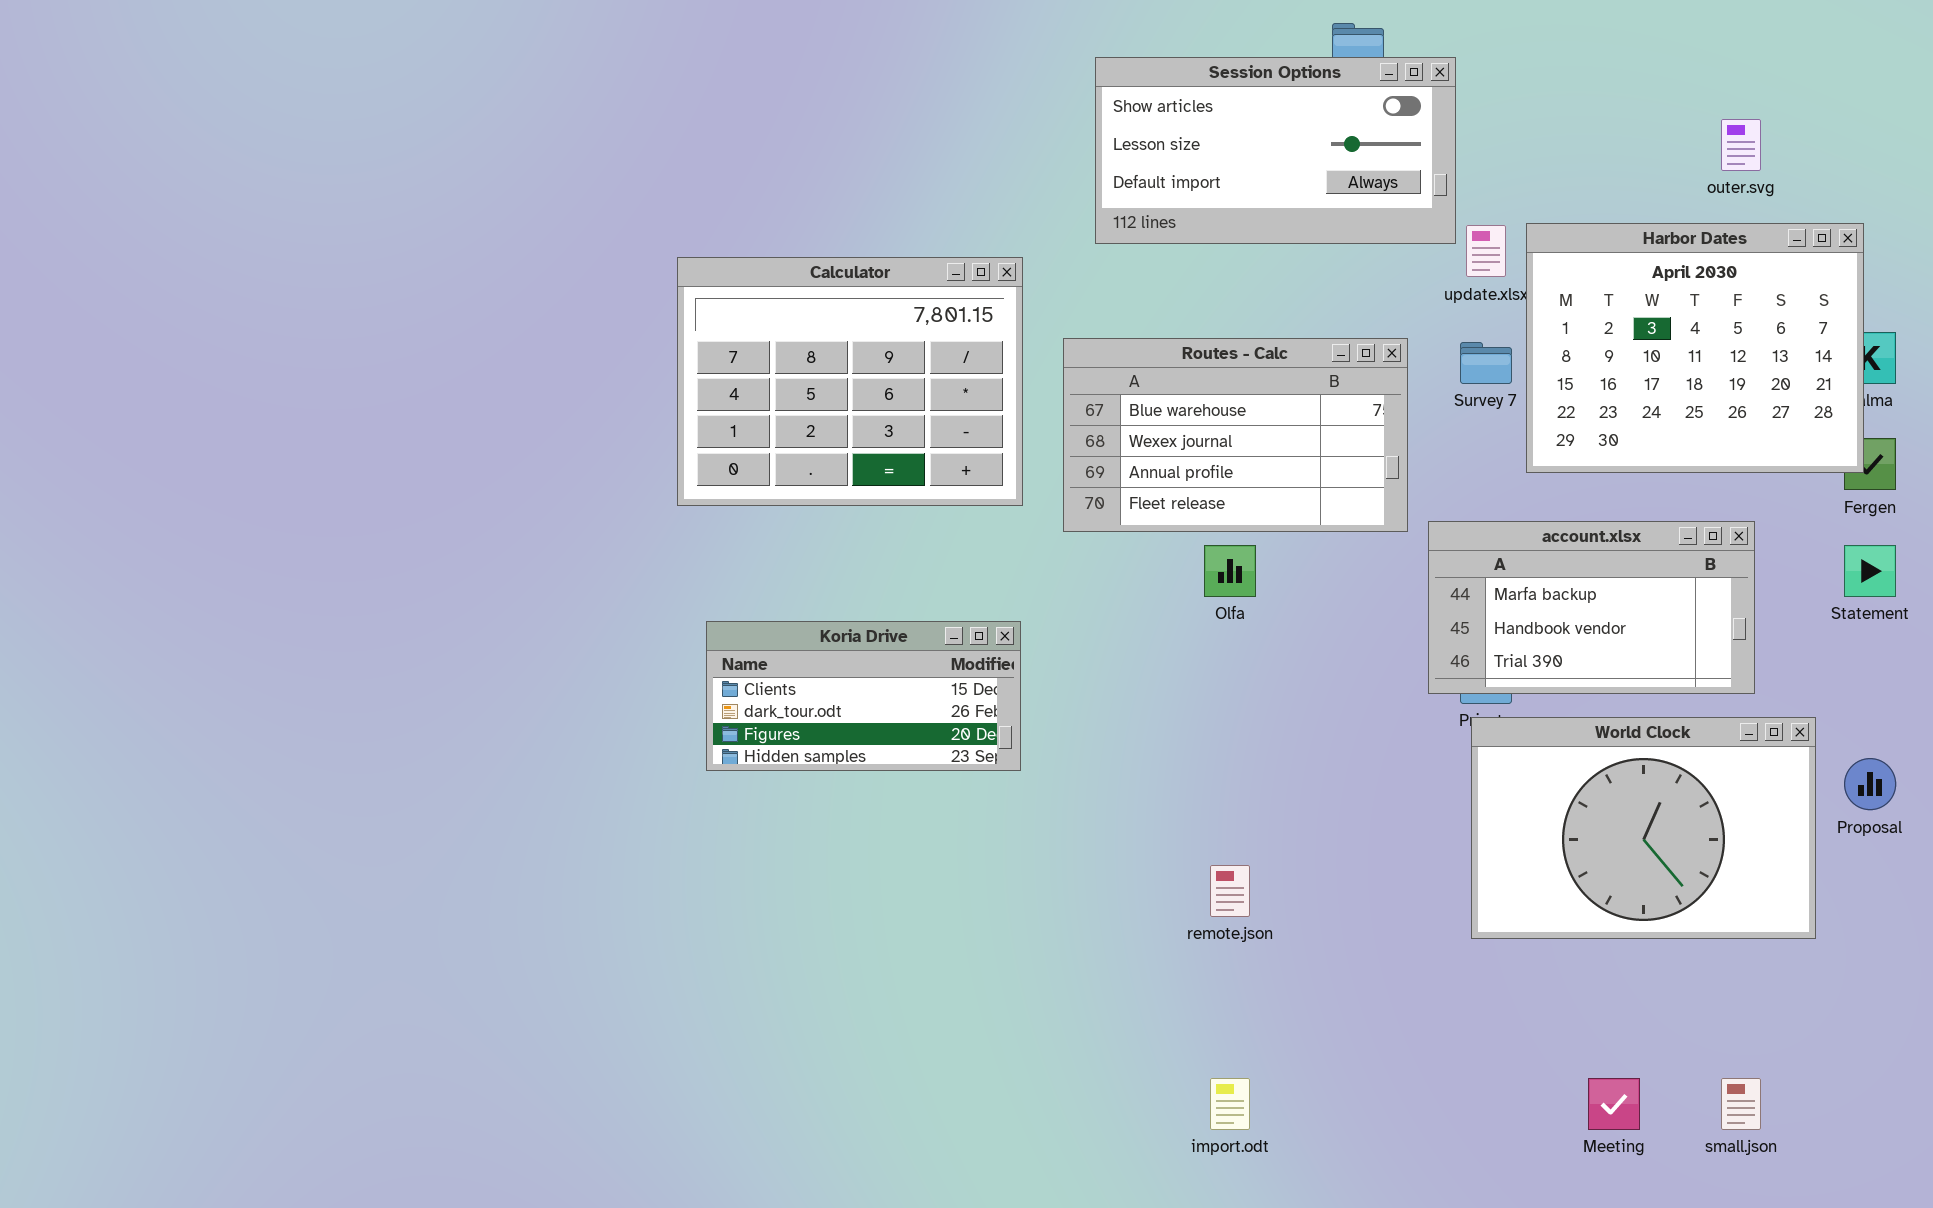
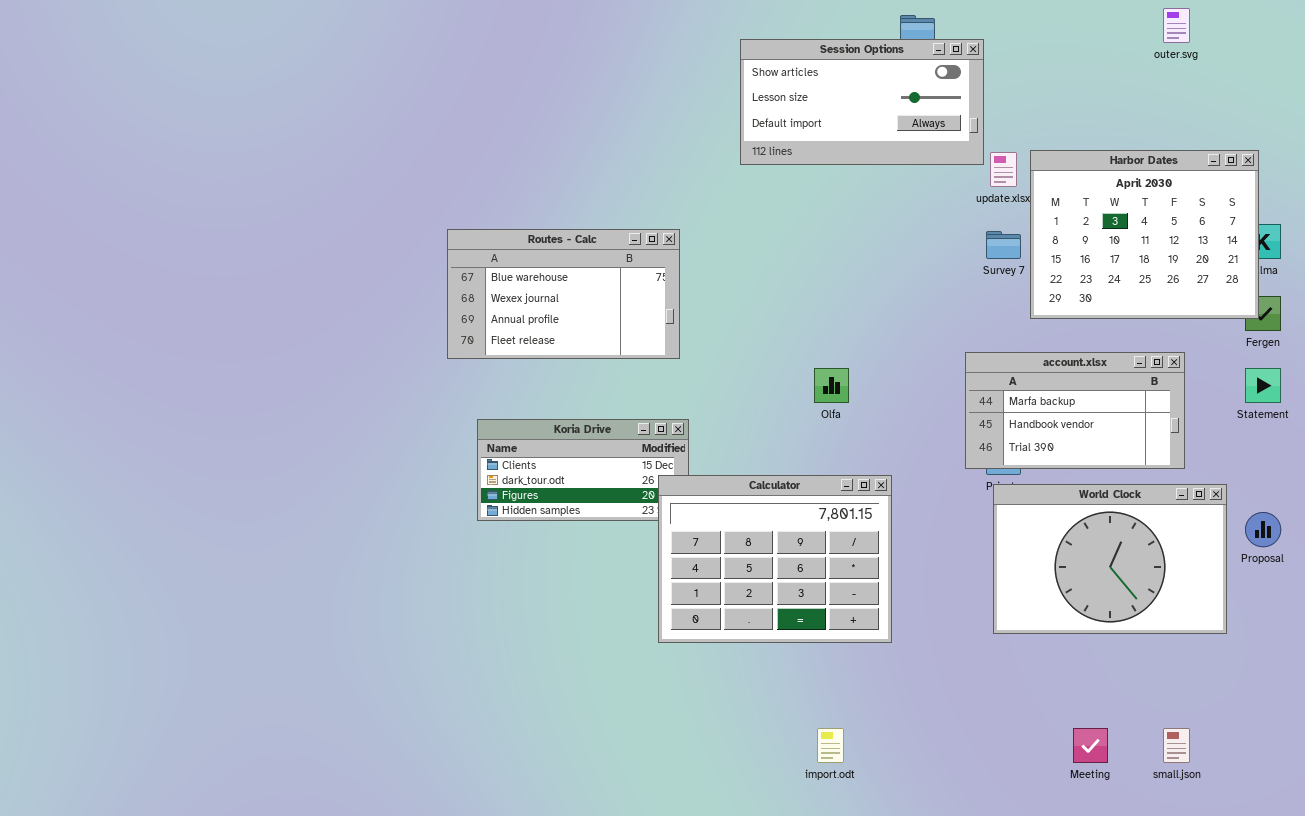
outer.svg: [1721,119,1761,171] -> [1163,8,1190,43], moved
Calculator: [677,257,1023,506] -> [658,475,892,643], moved
Routes - Calc: [1063,338,1408,532] -> [447,229,680,359], moved

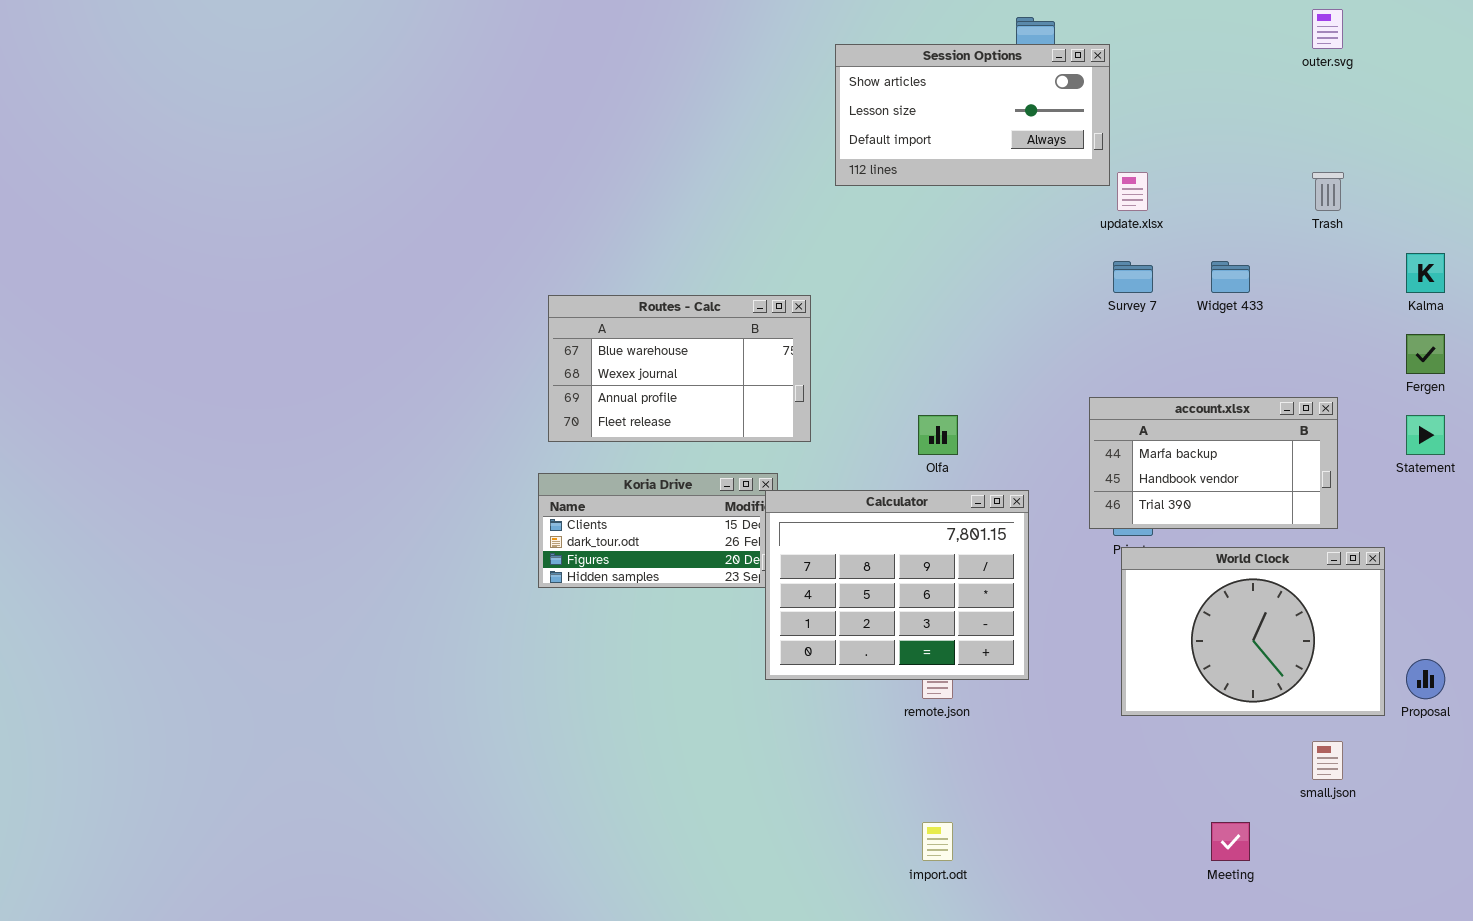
Harbor Dates: [1030,150,1259,319] -> none, closed
Routes - Calc: [447,229,680,359] -> [548,295,811,442], moved
Calculator: [658,475,892,643] -> [765,490,1029,680], moved
Proposal: [1245,512,1281,547] -> [1406,659,1445,699], moved
small.json: [1163,728,1190,763] -> [1312,741,1343,780], moved

